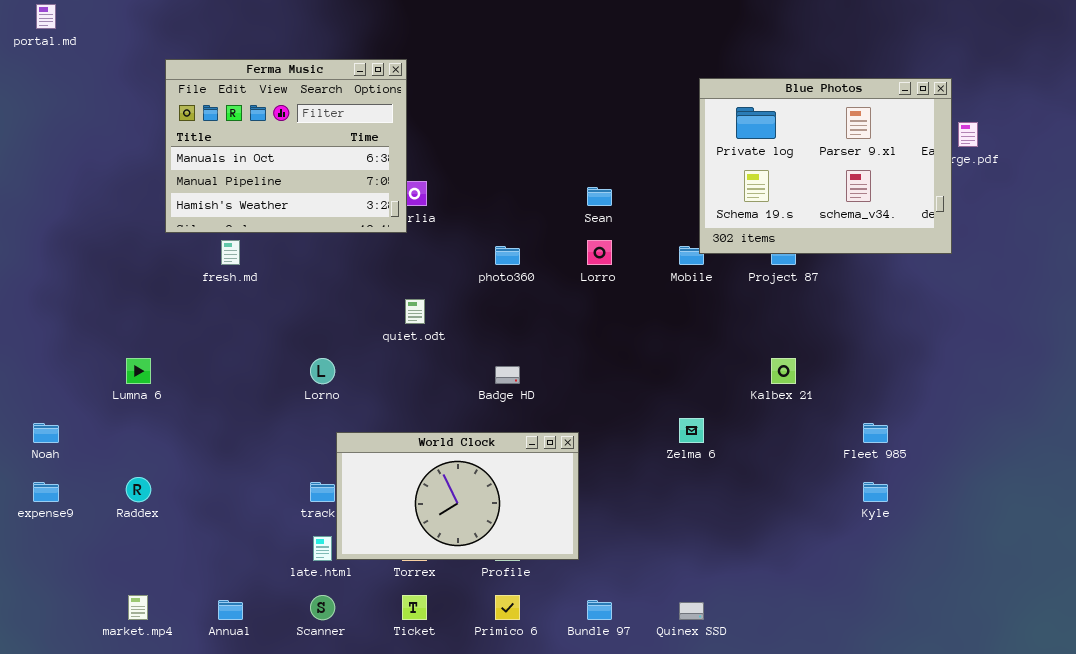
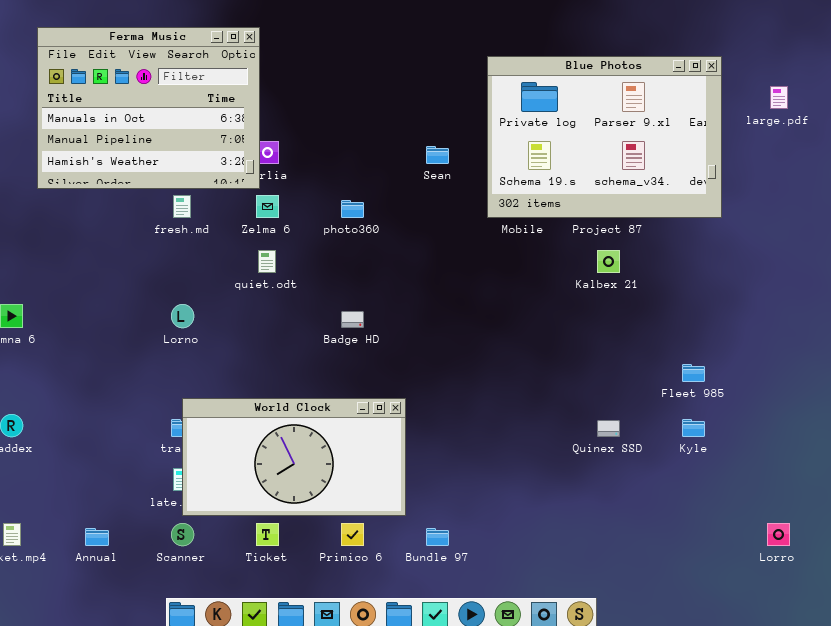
Blue Photos: [699,78,952,254] -> [487,56,722,218], moved
fresh.md: [221,240,240,265] -> [173,195,191,218], moved
Lorro: [587,240,612,265] -> [767,523,790,546], moved
Kalbex 21: [771,358,796,384] -> [597,250,620,273], moved
Zelma 6: [679,418,704,443] -> [256,195,279,218], moved
World Clock: [336,432,579,560] -> [182,398,406,516], moved
Quinex SSD: [679,602,704,620] -> [597,420,620,437], moved

